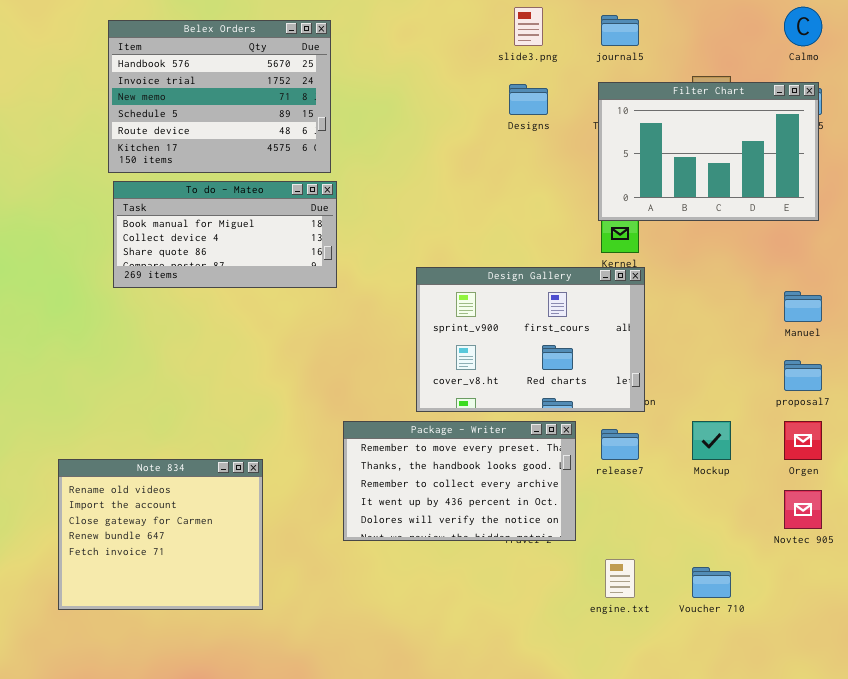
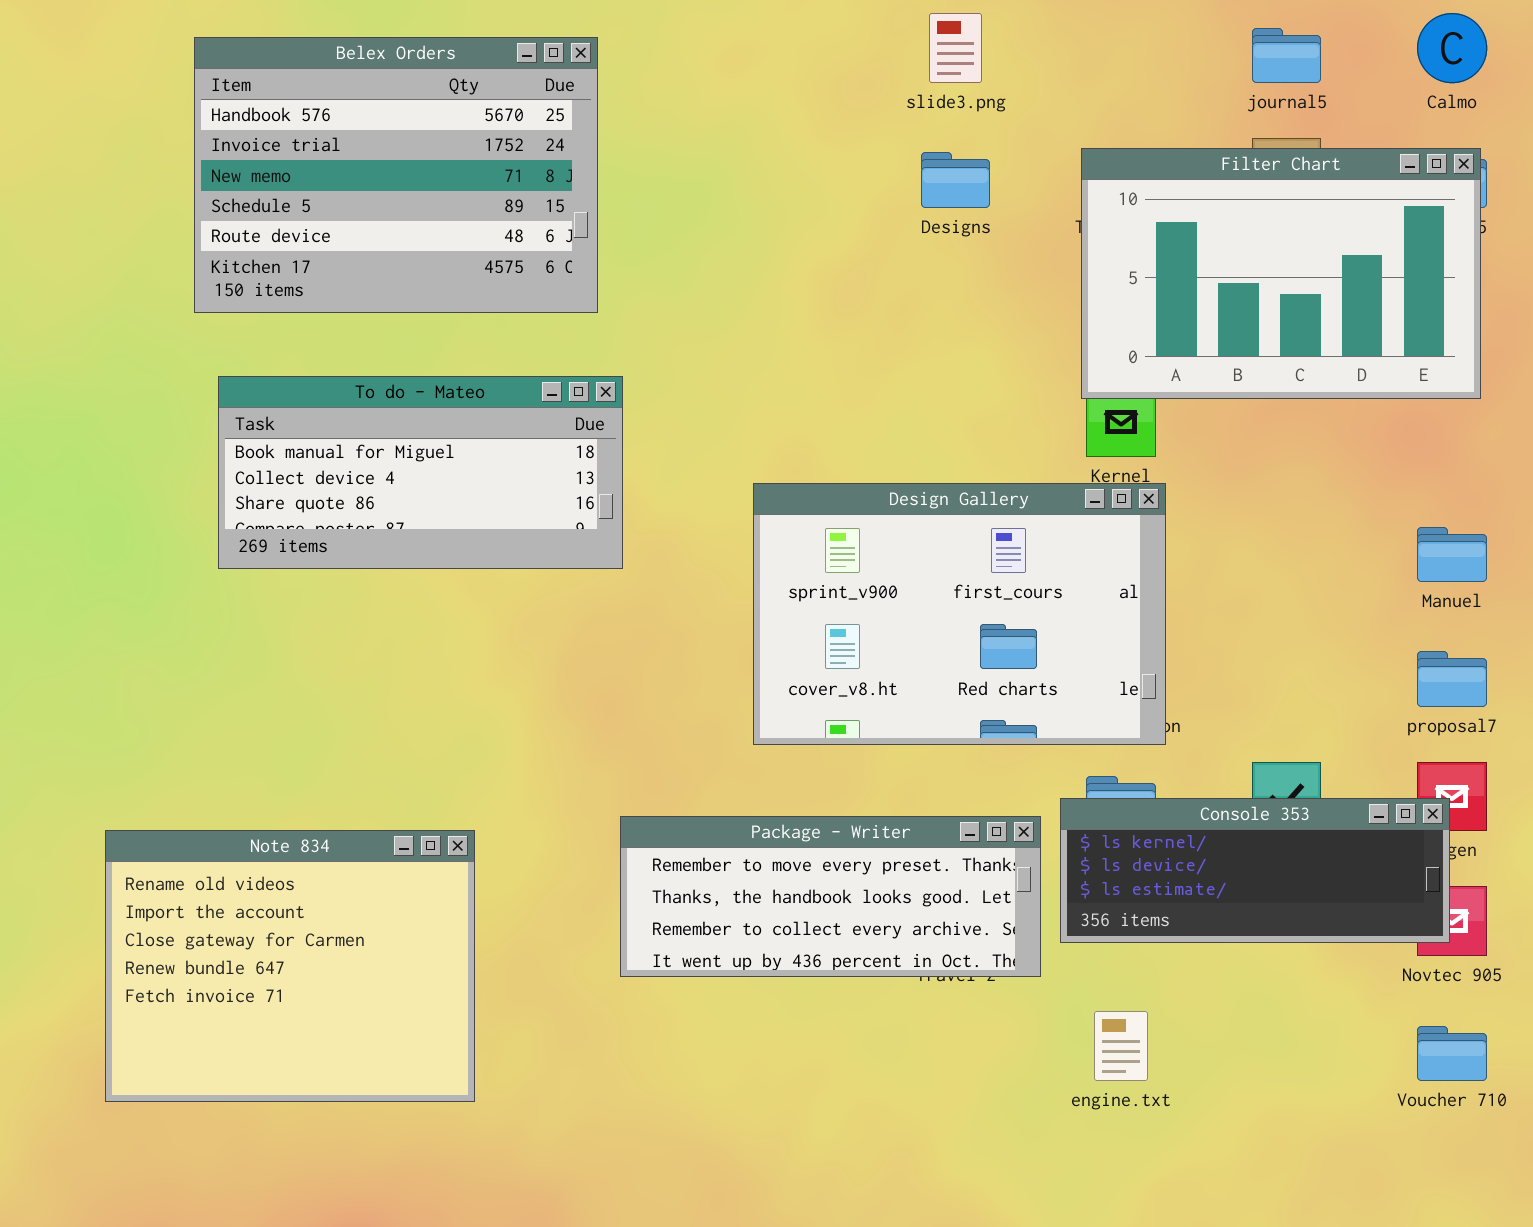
journal5: [601,15,639,46] -> [1252,28,1321,83], moved
To do - Mateo: [113,181,337,288] -> [218,376,623,569], moved
Package - Writer: [343,421,576,541] -> [620,816,1041,977], resized
Console 353: none -> [1060,798,1450,943], opened
Voucher 710: [692,567,731,598] -> [1417,1026,1487,1081], moved

